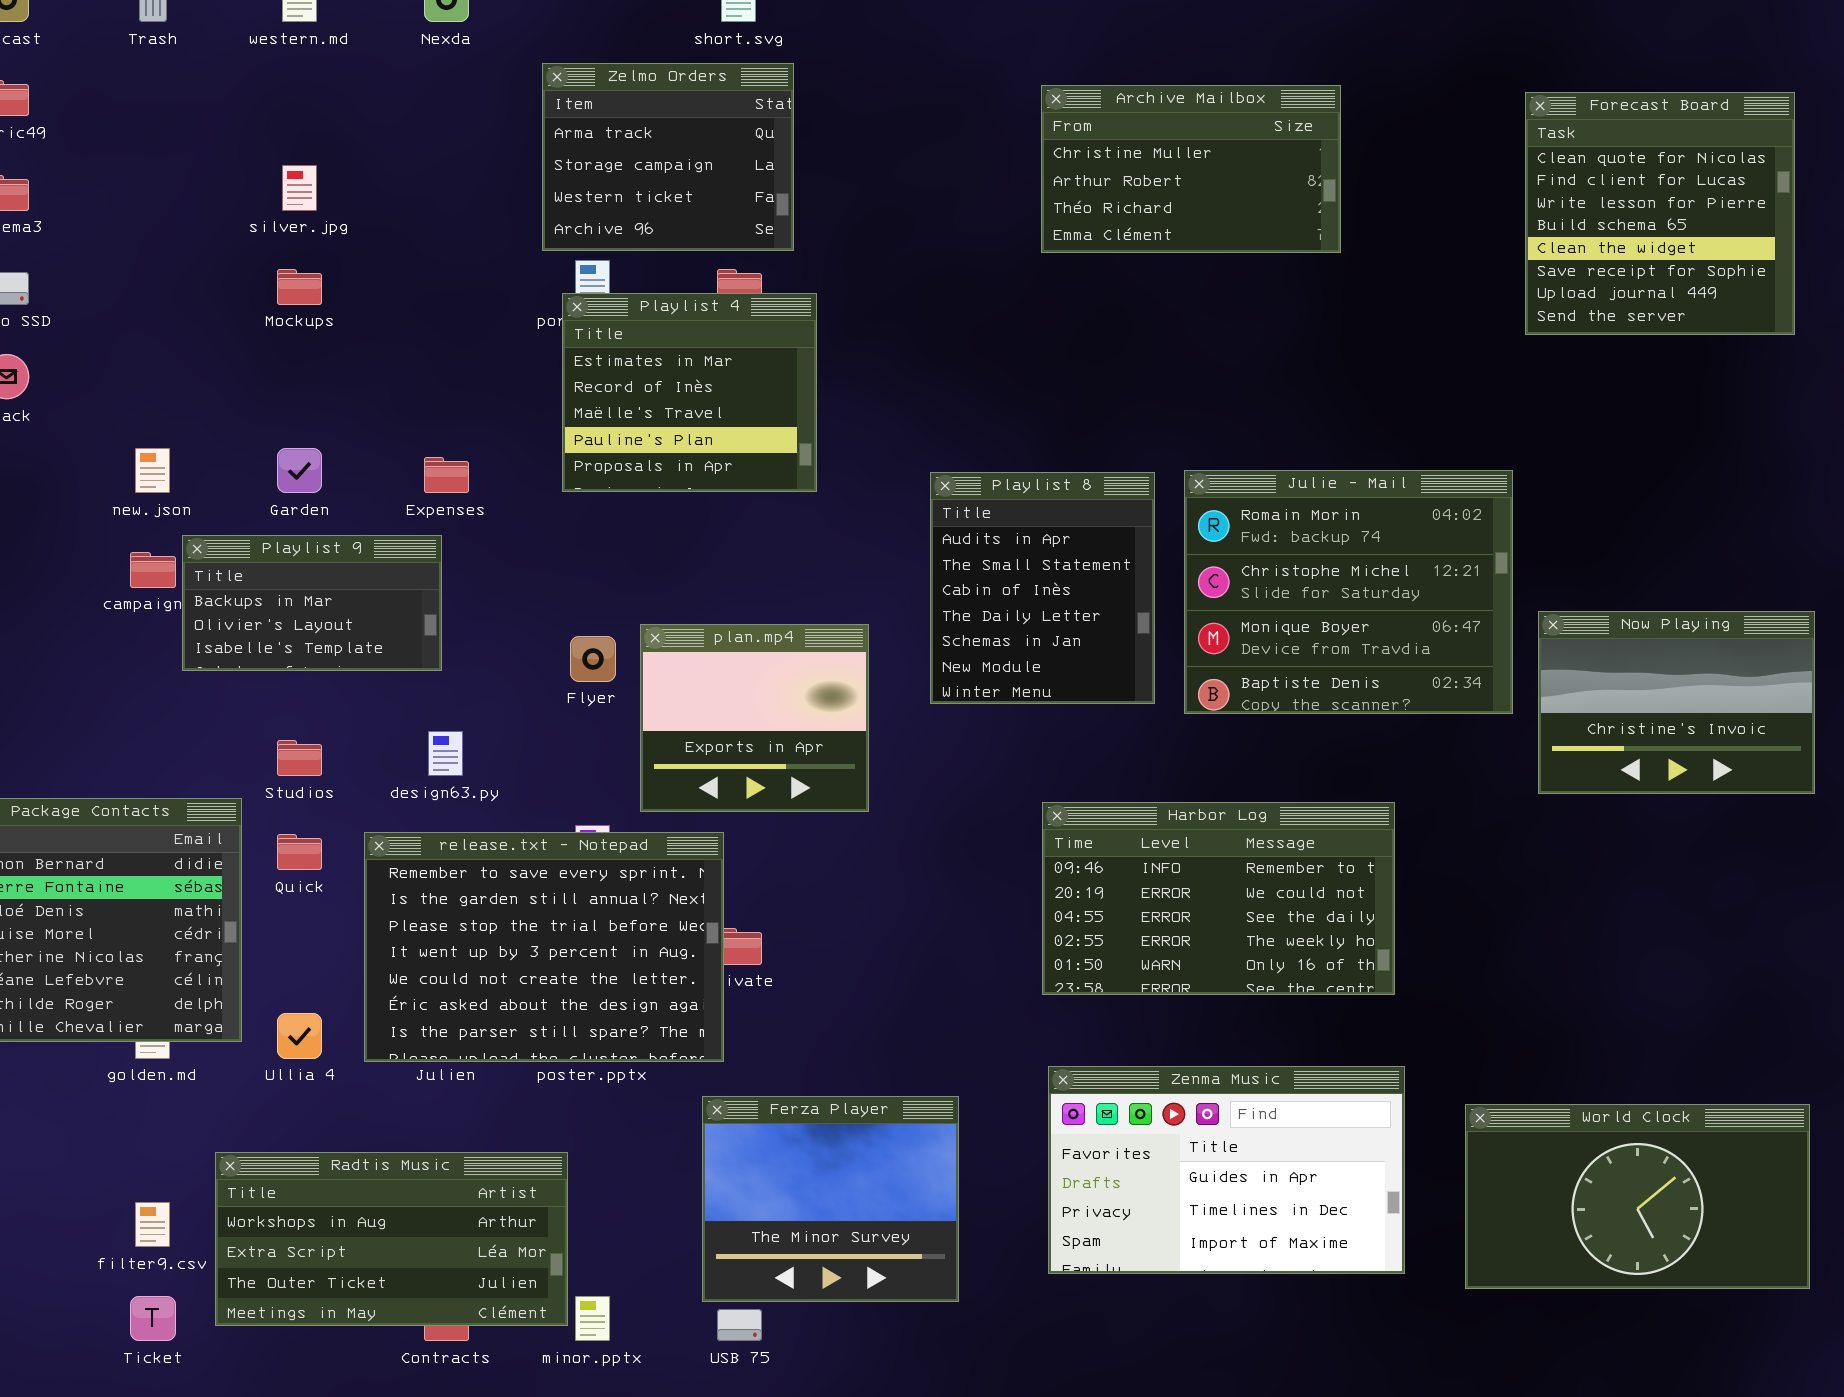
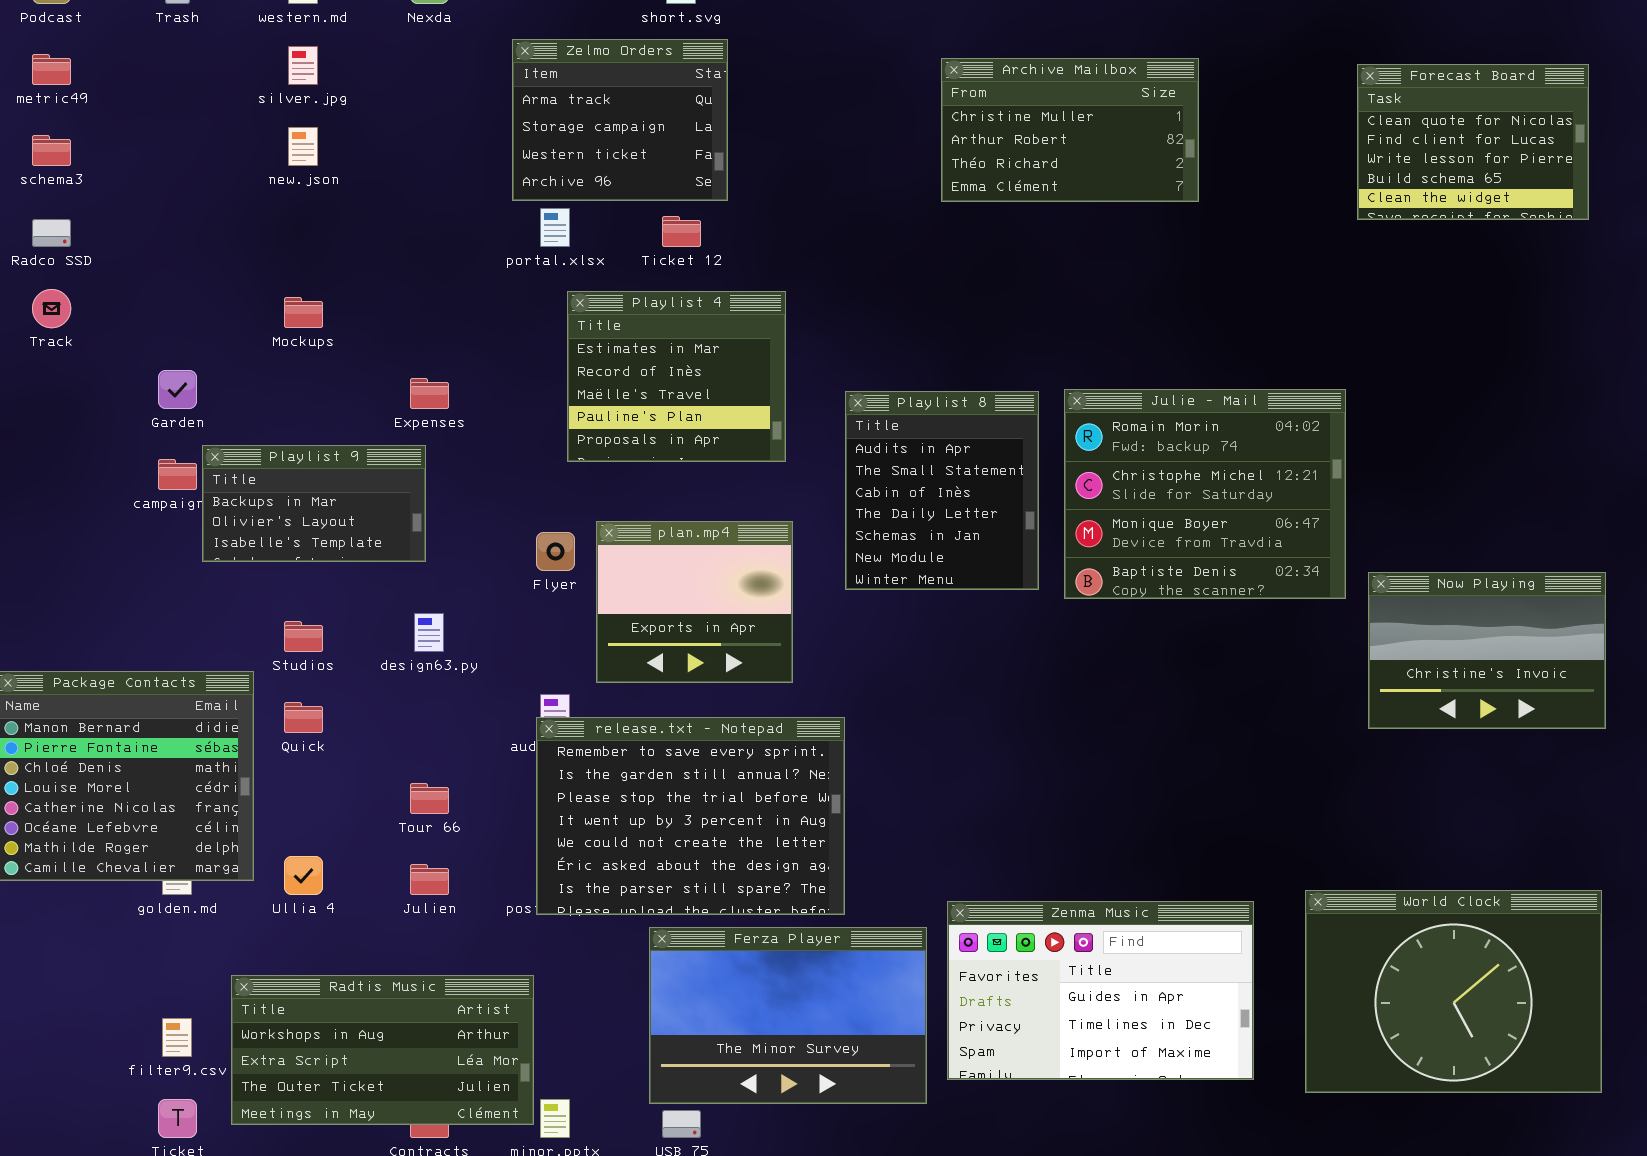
Forecast Board: [1525,92,1795,335] -> [1357,64,1589,220], resized
silver.jpg: [282,165,317,211] -> [288,46,318,85], moved
Mockups: [277,269,322,305] -> [284,297,323,328], moved
Playlist 4: [562,293,817,492] -> [567,291,786,462], moved
new.json: [135,448,170,493] -> [288,127,318,166], moved
Garden: [277,448,322,493] -> [158,370,197,409], moved
Now Playing: [1538,611,1815,794] -> [1368,572,1606,729], moved
Harbor Log: [1042,802,1395,995] -> none, closed
release.txt - Notepad: [364,832,724,1062] -> [536,717,845,915], moved
Ferza Player: [702,1096,959,1302] -> [649,927,927,1104], resized
World Clock: [1465,1104,1810,1289] -> [1305,890,1602,1093], resized

